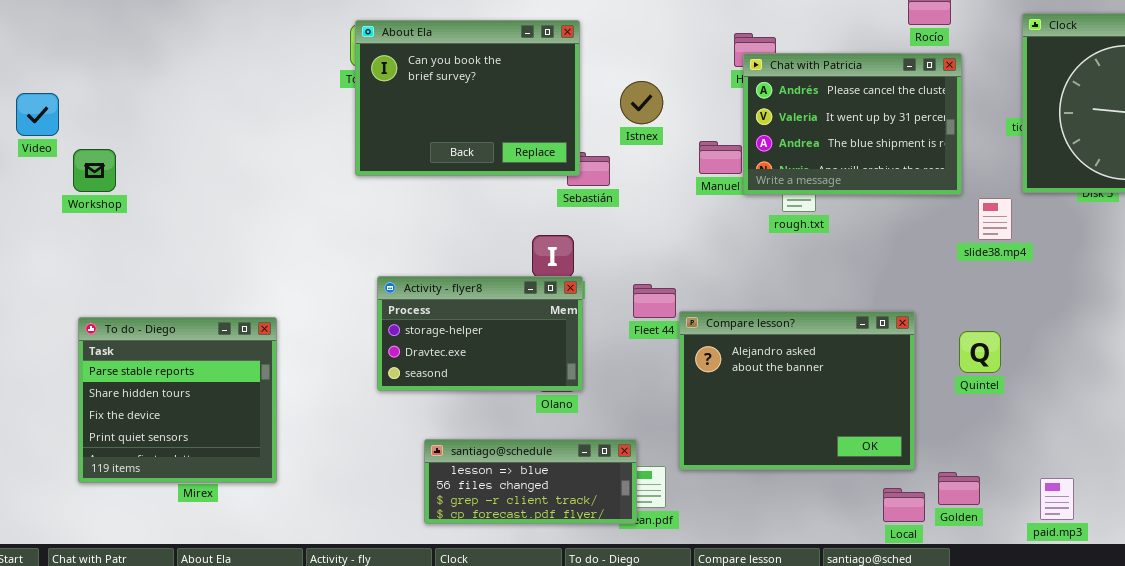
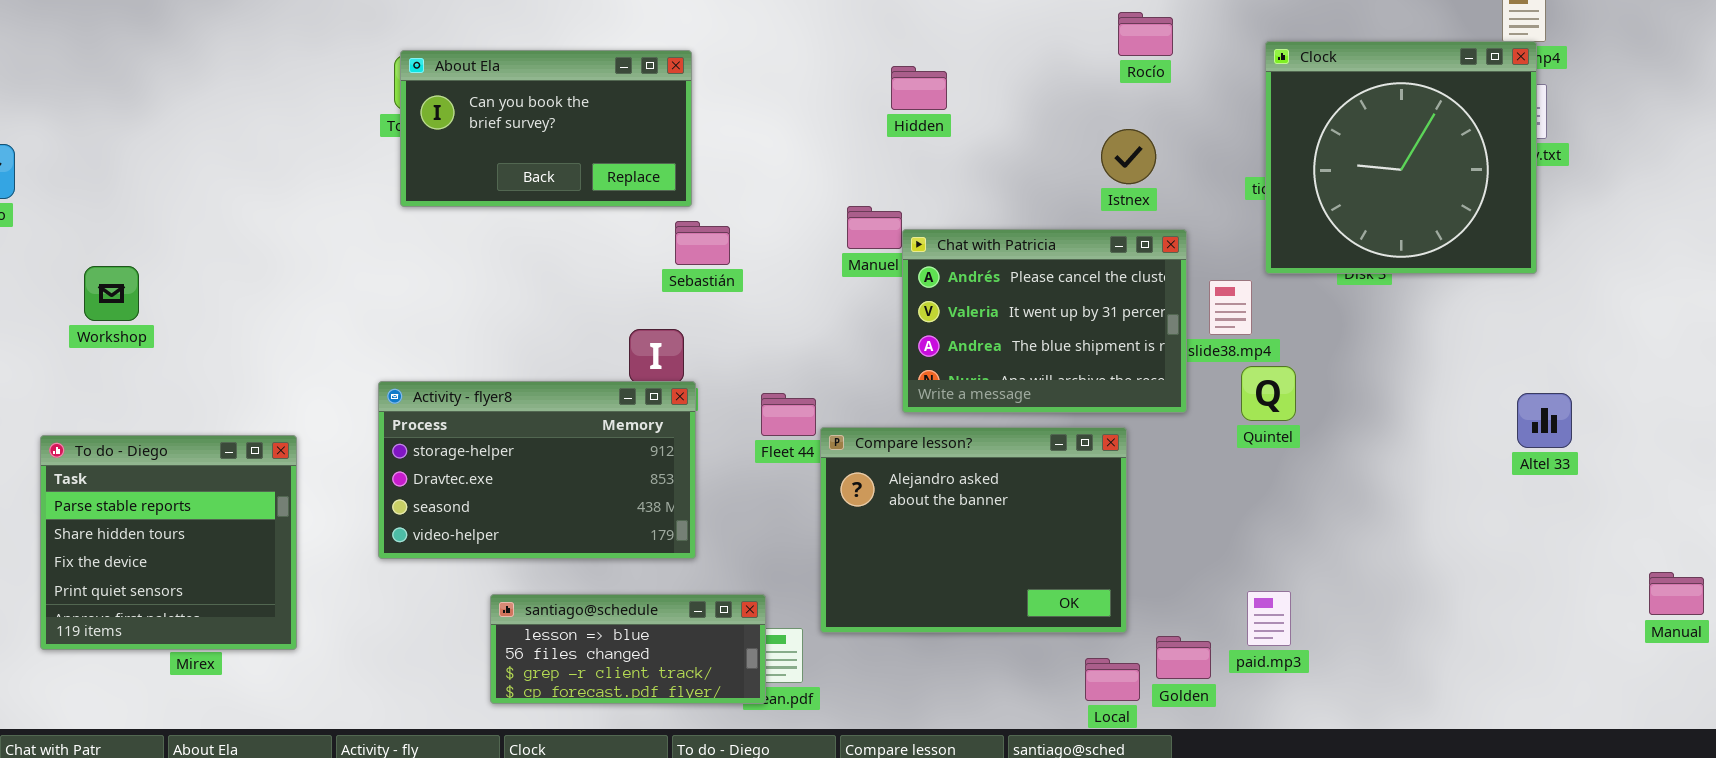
About Ela: [355,20,580,176] -> [400,50,692,207], resized
Chat with Patricia: [743,53,962,195] -> [902,229,1187,413], moved
Istnex: [620,81,663,124] -> [1101,129,1156,184], moved
Workshop: [73,149,116,192] -> [84,266,139,321], moved
Activity - flyer8: [377,276,583,391] -> [378,381,696,559], resized
Quintel: [959,331,1001,373] -> [1241,366,1296,421], moved
paid.mp3: [1040,478,1074,520] -> [1247,591,1291,646], moved

